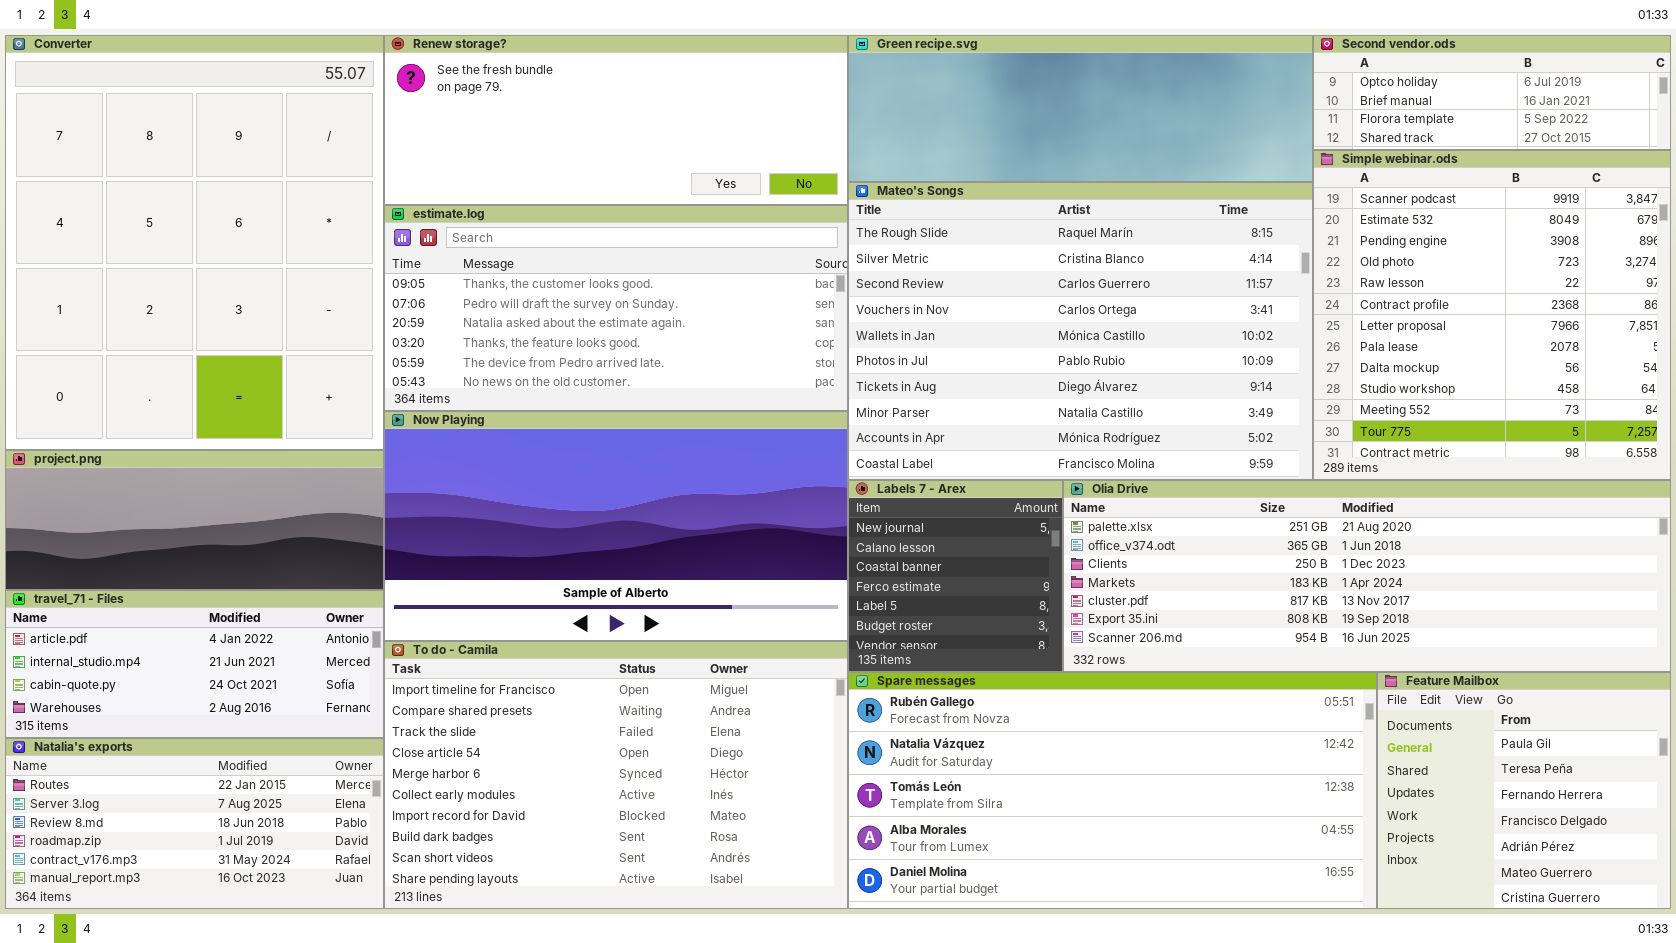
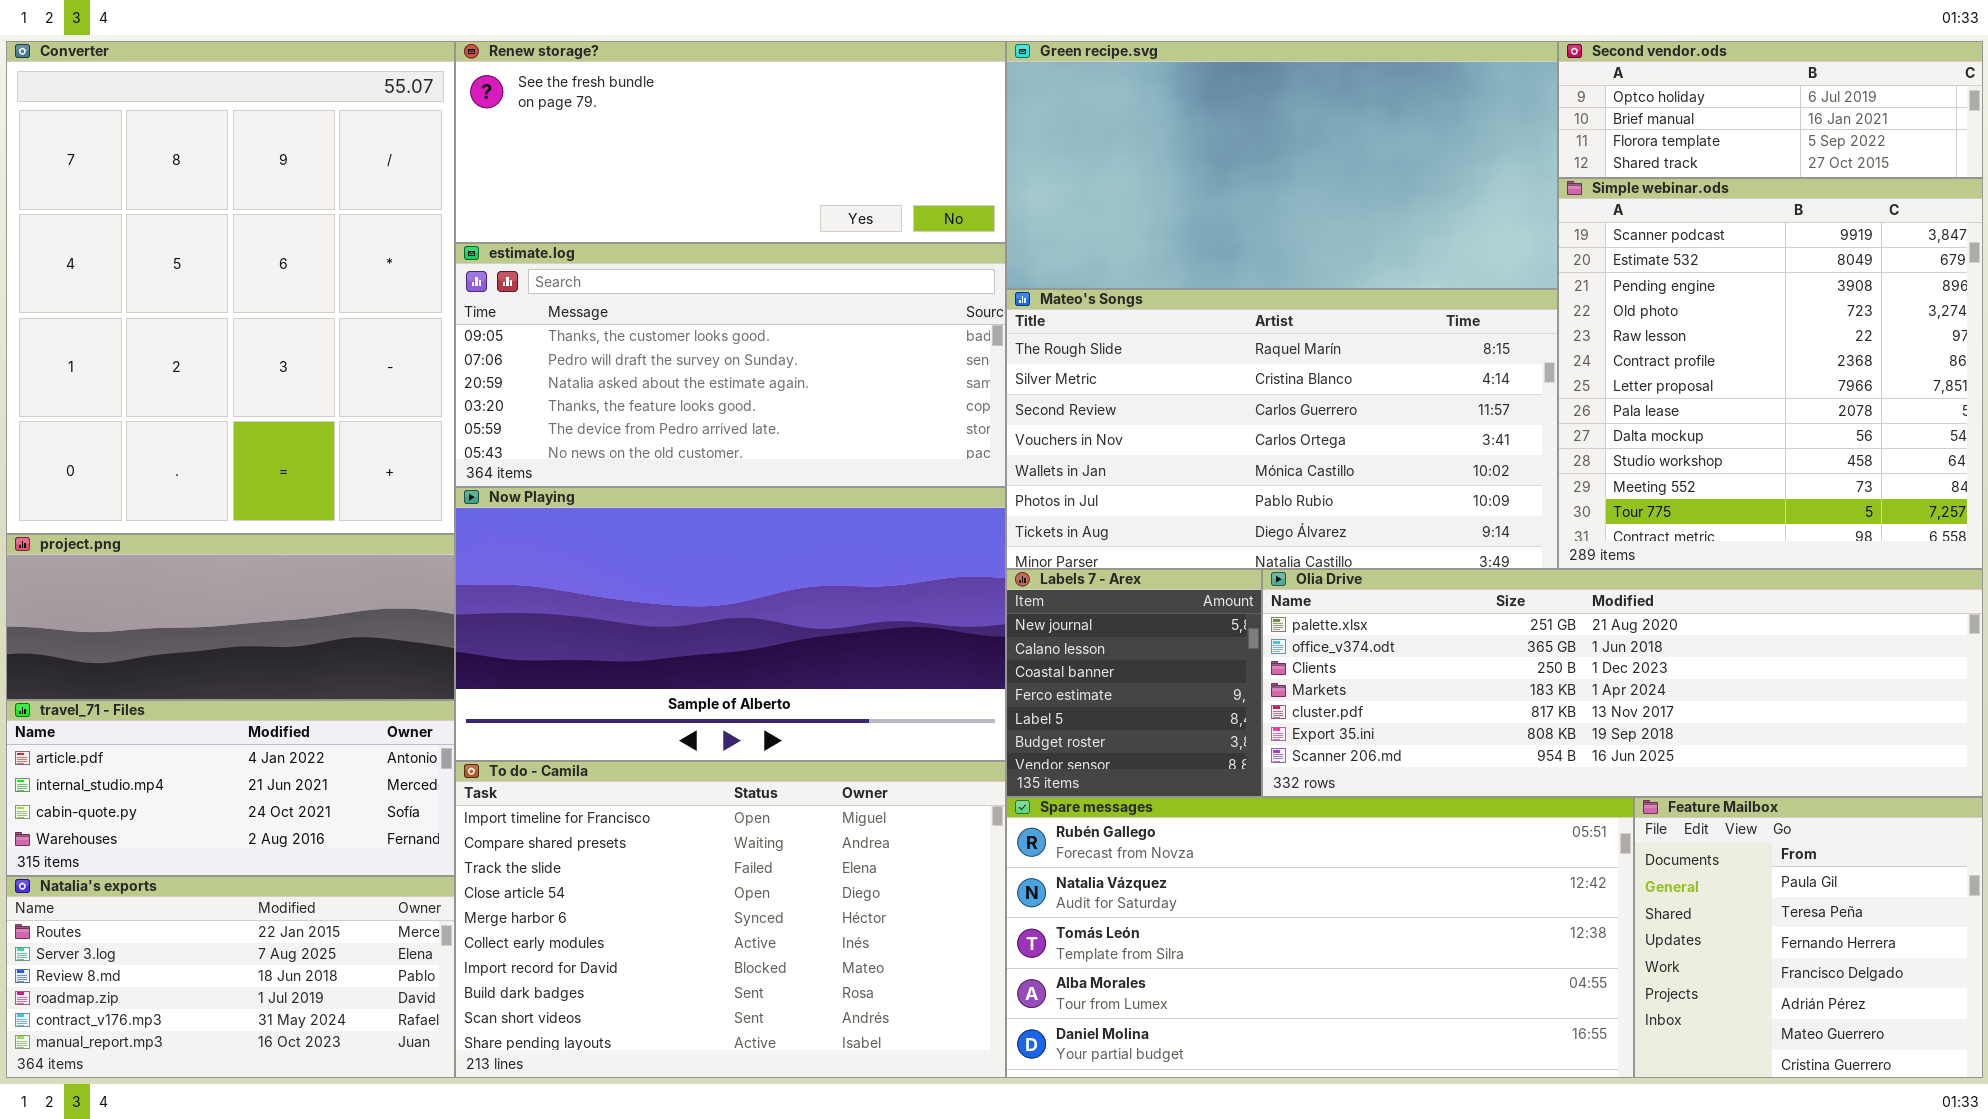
Green recipe.svg: [848,35,1313,182] -> [1006,41,1558,289], resized
Mateo's Songs: [848,182,1313,480] -> [1006,289,1558,569], resized

